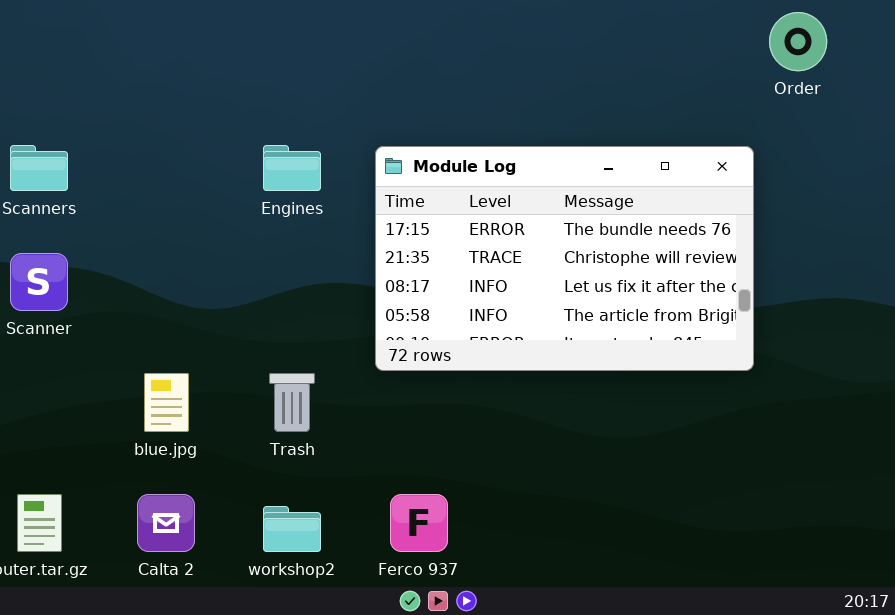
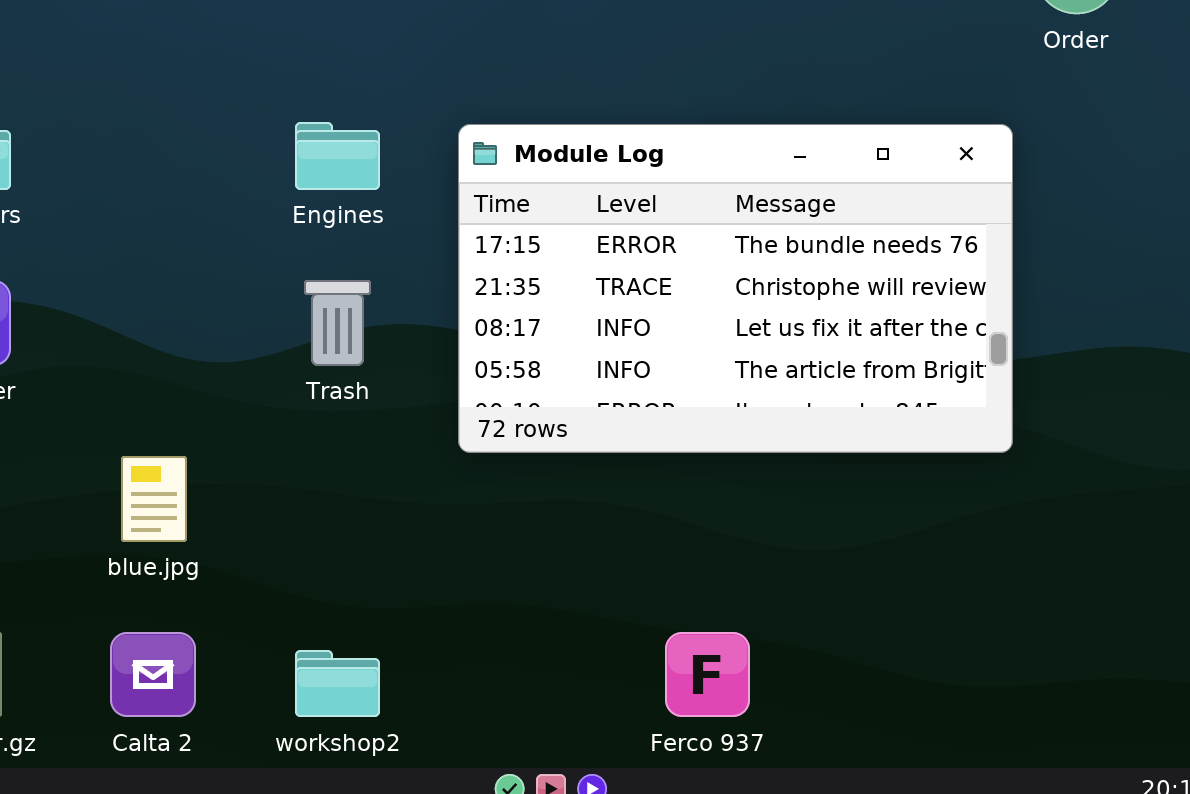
Trash: [269,373,315,432] -> [304,280,371,366], moved
Ferco 937: [390,494,448,552] -> [665,632,750,717], moved

